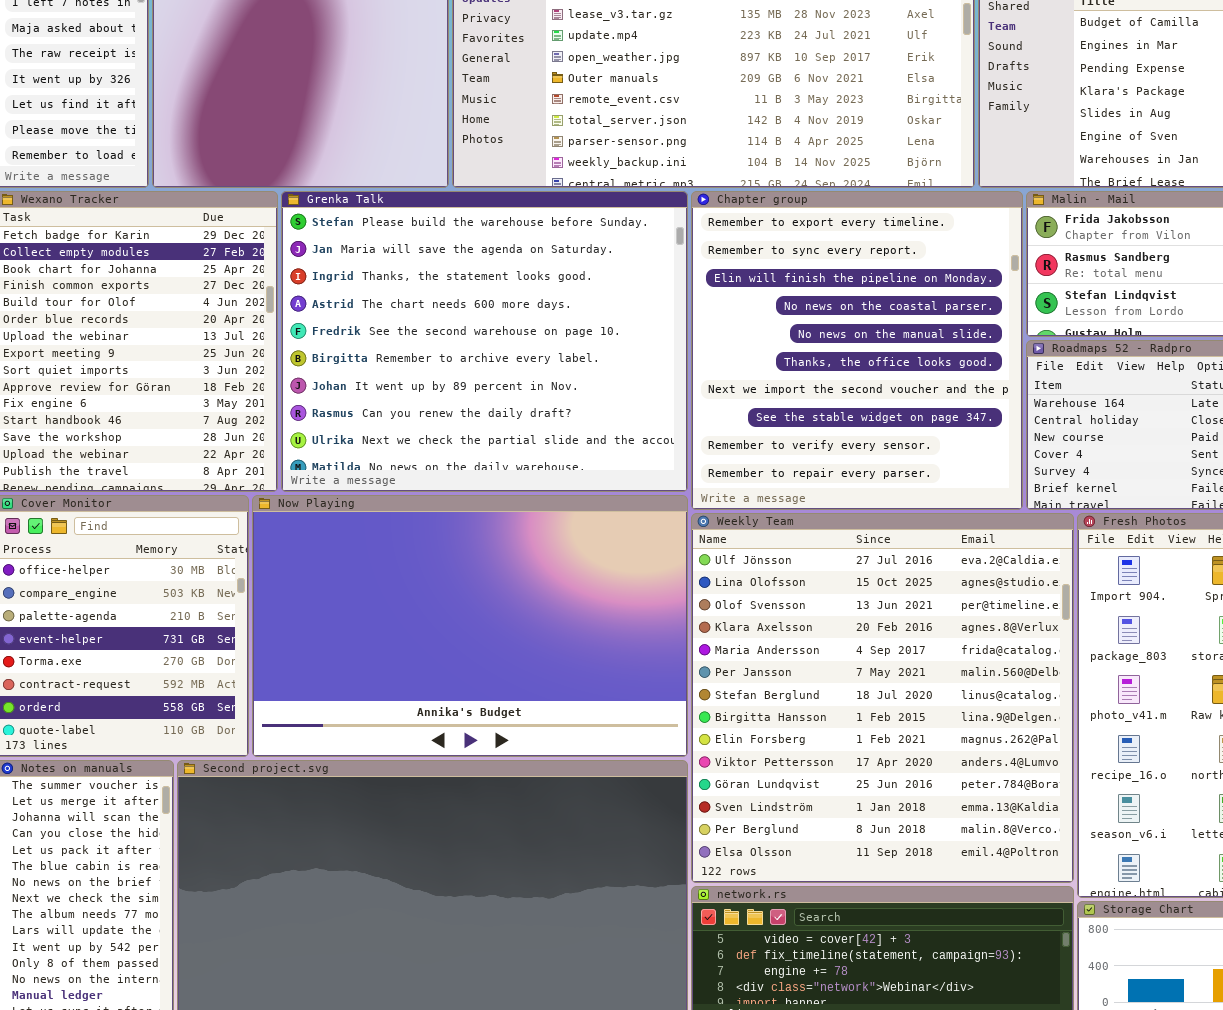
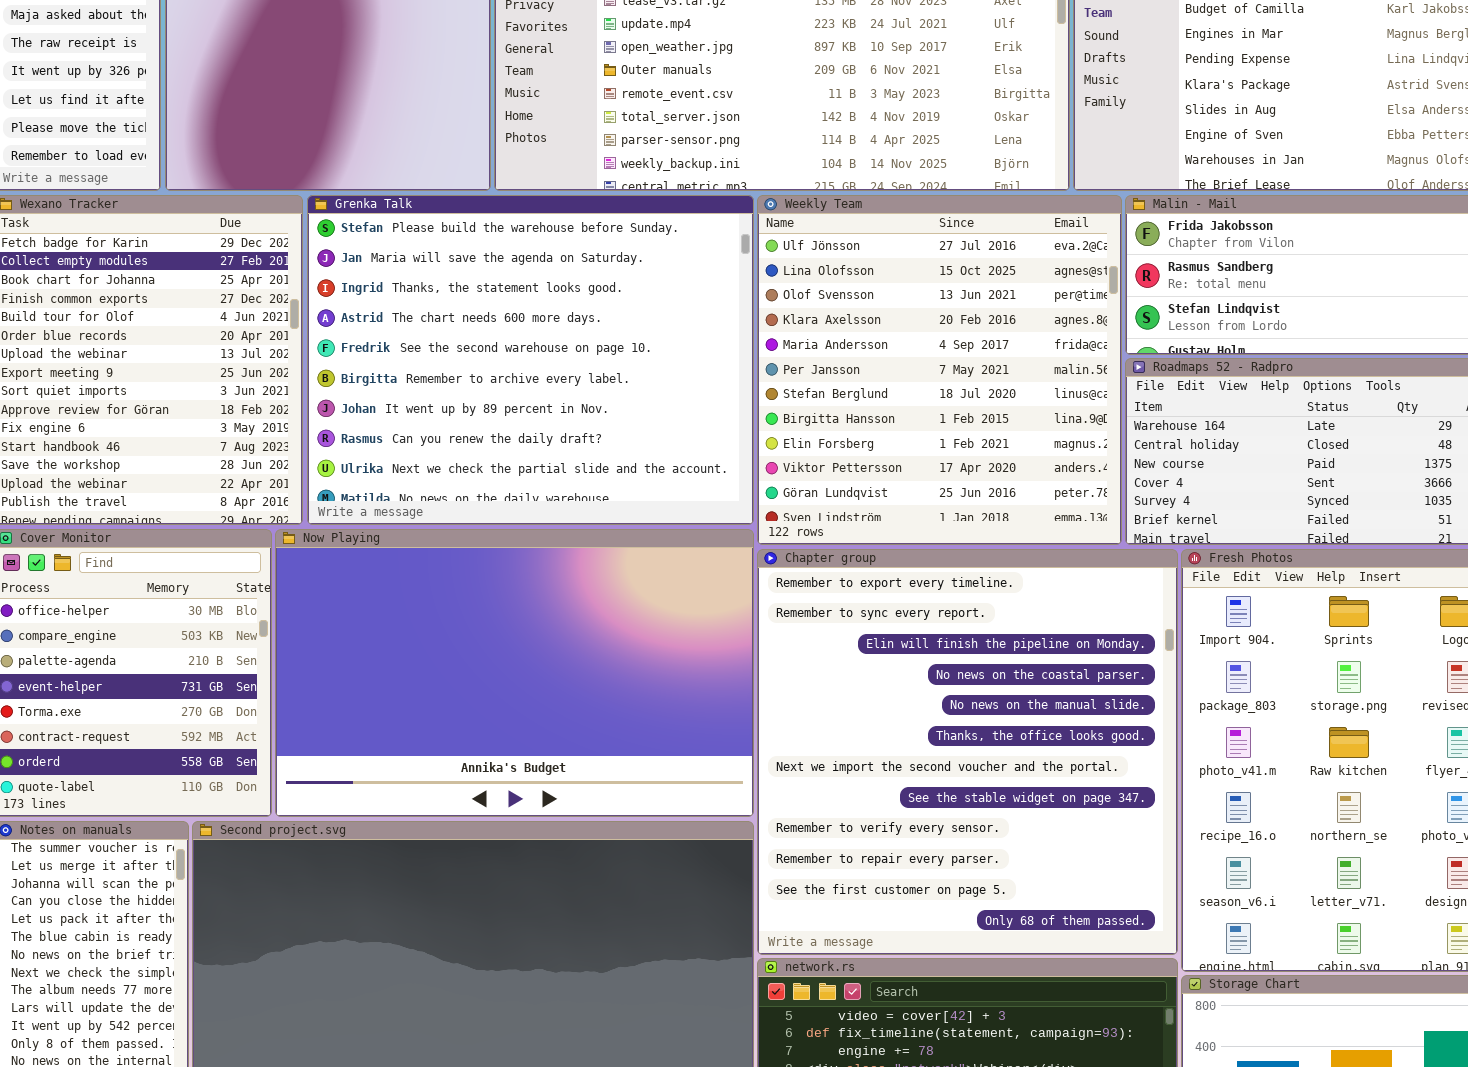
Chapter group: [691,191,1023,510] -> [757,549,1178,955], moved, resized
Weekly Team: [691,513,1074,883] -> [757,195,1122,545], moved, resized

